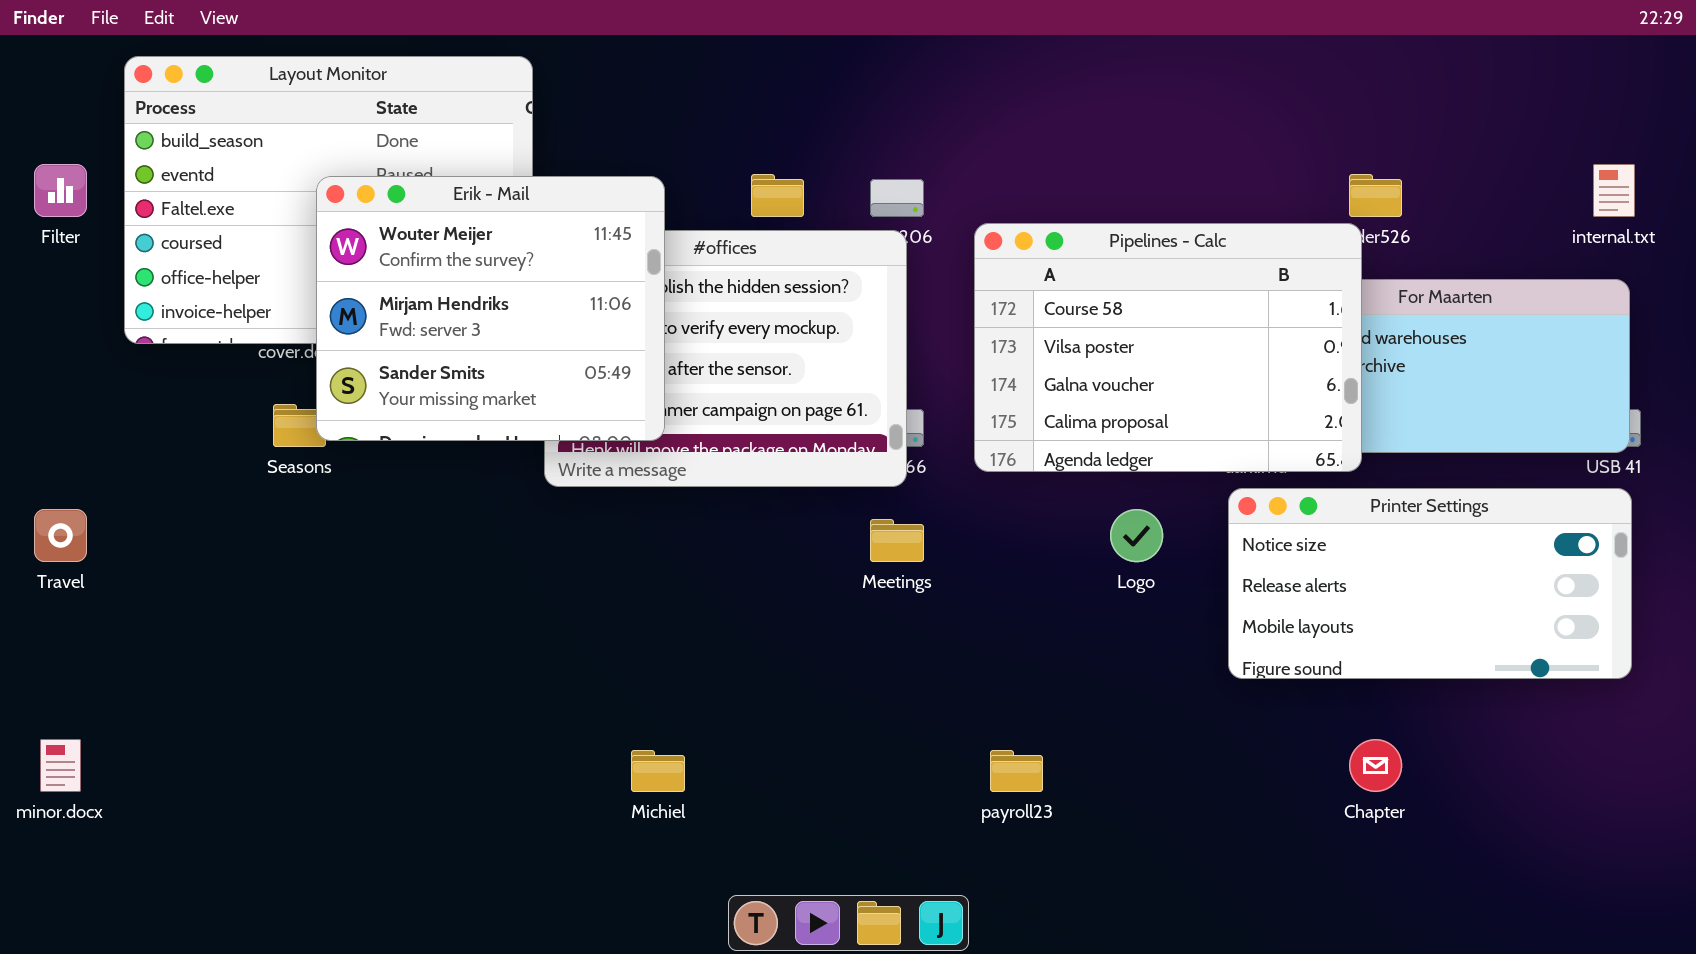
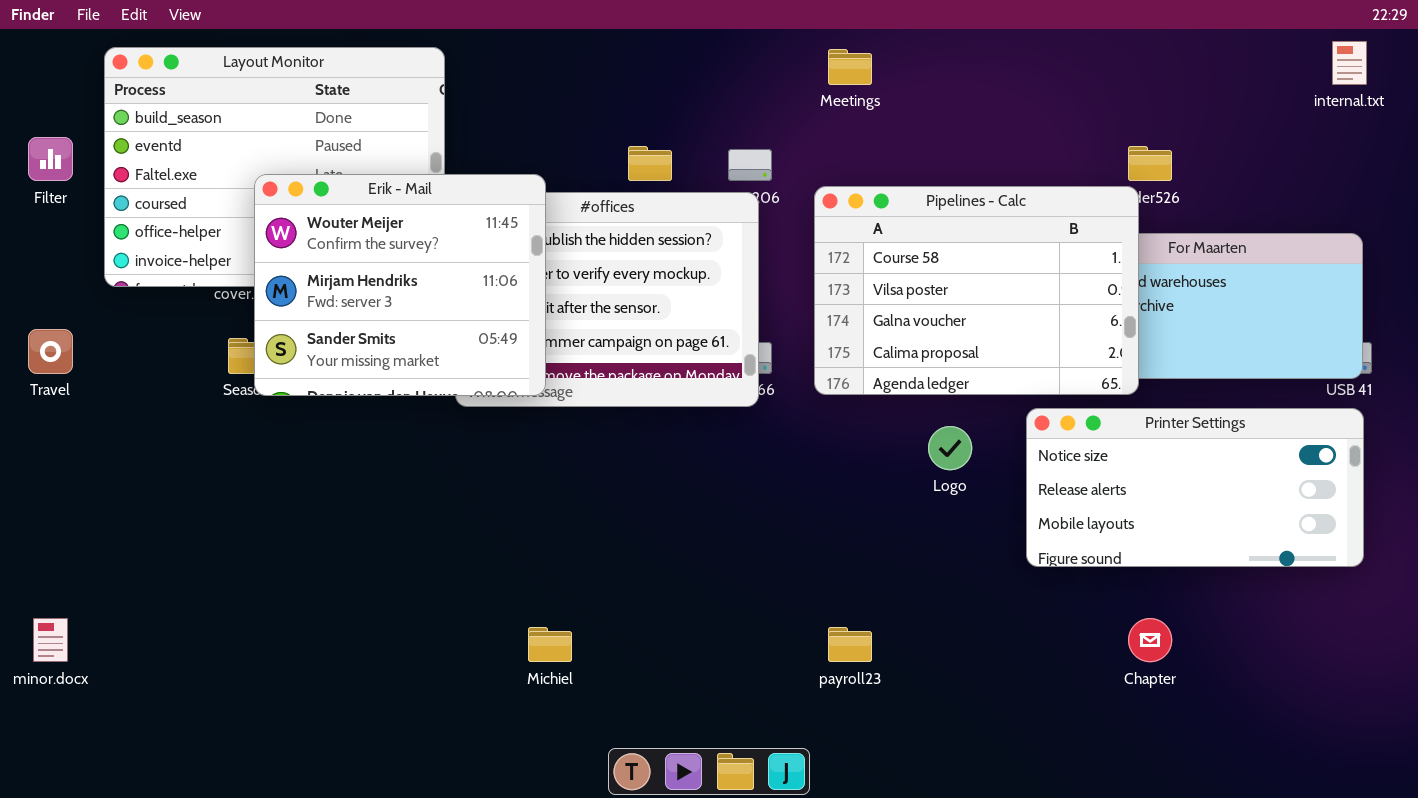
internal.txt: [1593,164,1635,217] -> [1332,41,1367,85], moved
Erik - Mail: [316,176,665,441] -> [254,174,546,396], moved
Travel: [34,509,87,562] -> [28,329,73,374], moved
Meetings: [870,519,924,562] -> [828,49,872,85], moved

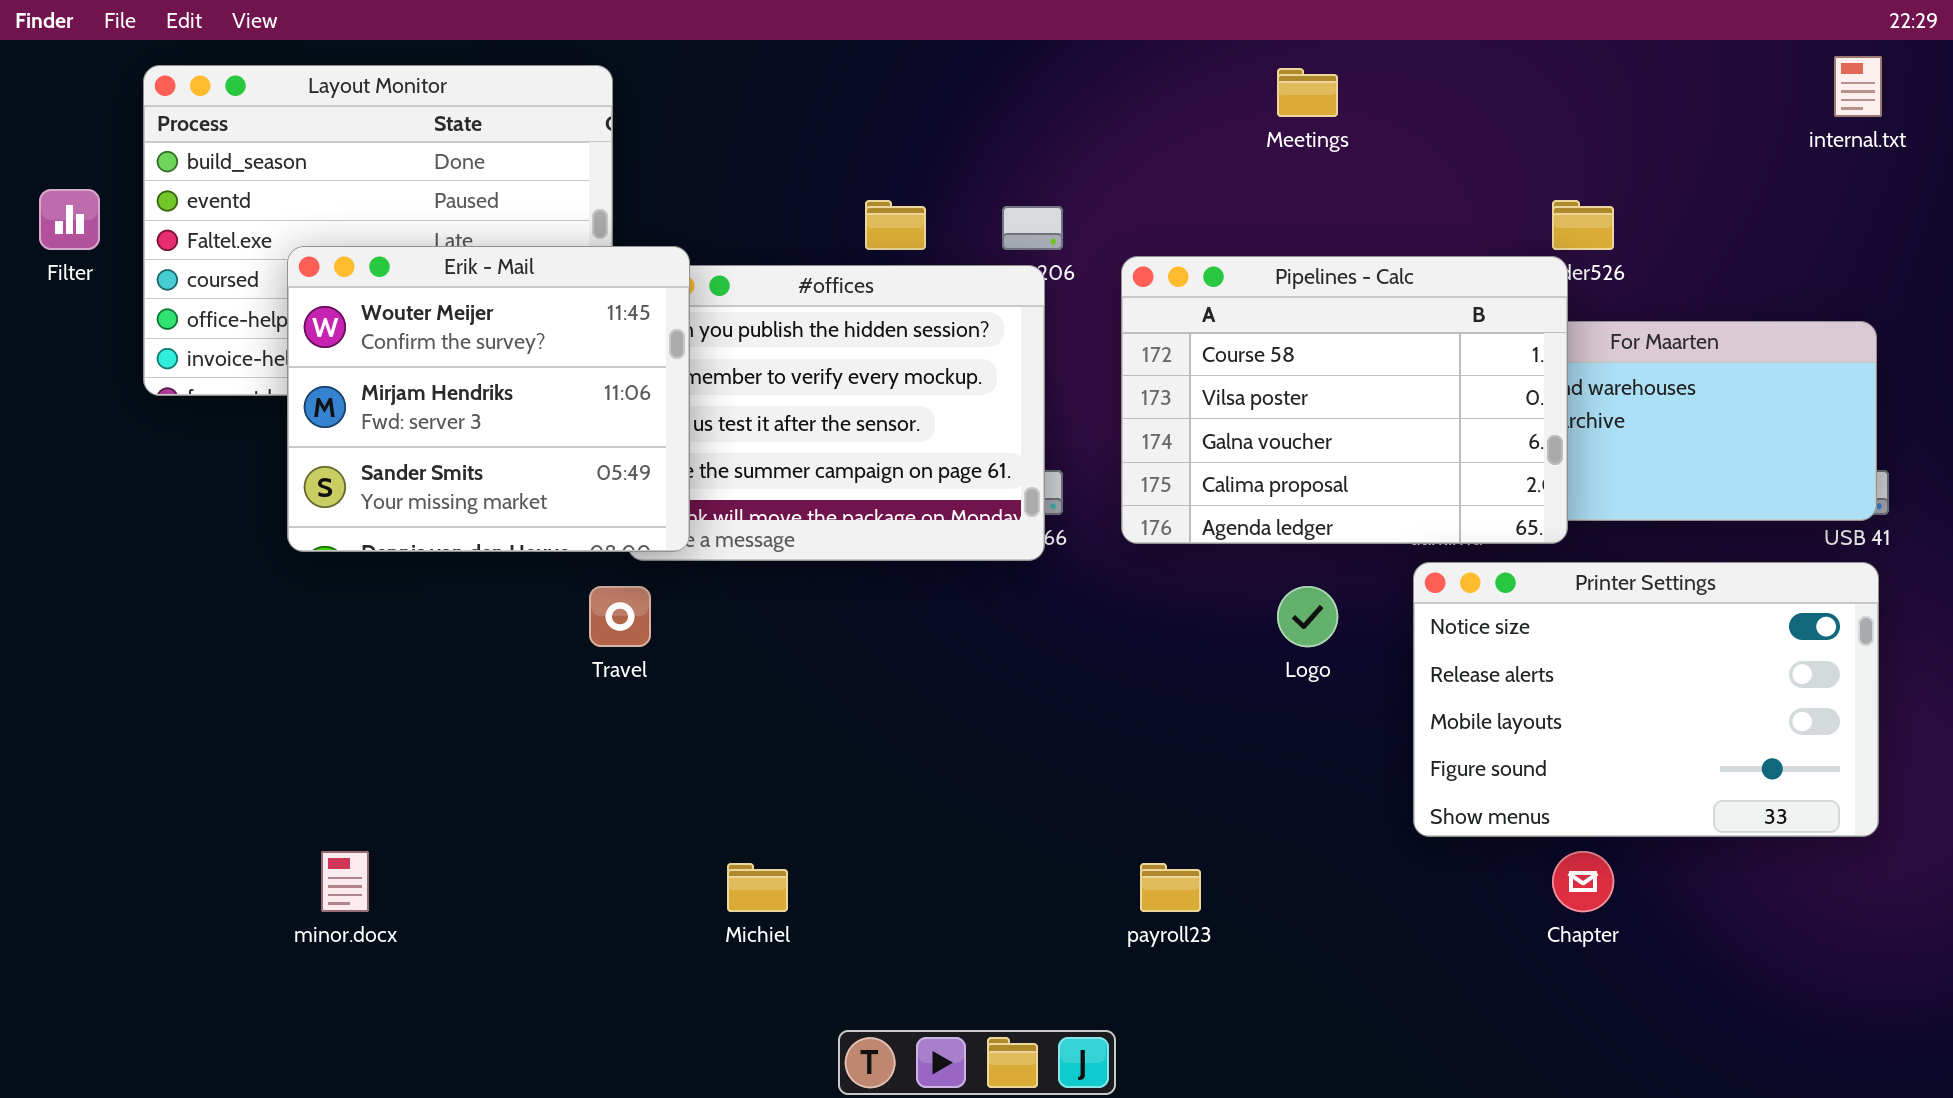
Meetings: [828,49,872,85] -> [1277,68,1338,117], moved
Erik - Mail: [254,174,546,396] -> [287,246,690,552], moved
Travel: [28,329,73,374] -> [589,586,651,647], moved
Printer Settings: [1026,408,1364,567] -> [1413,562,1879,837], resized
minor.docx: [33,618,68,662] -> [321,851,369,912], moved

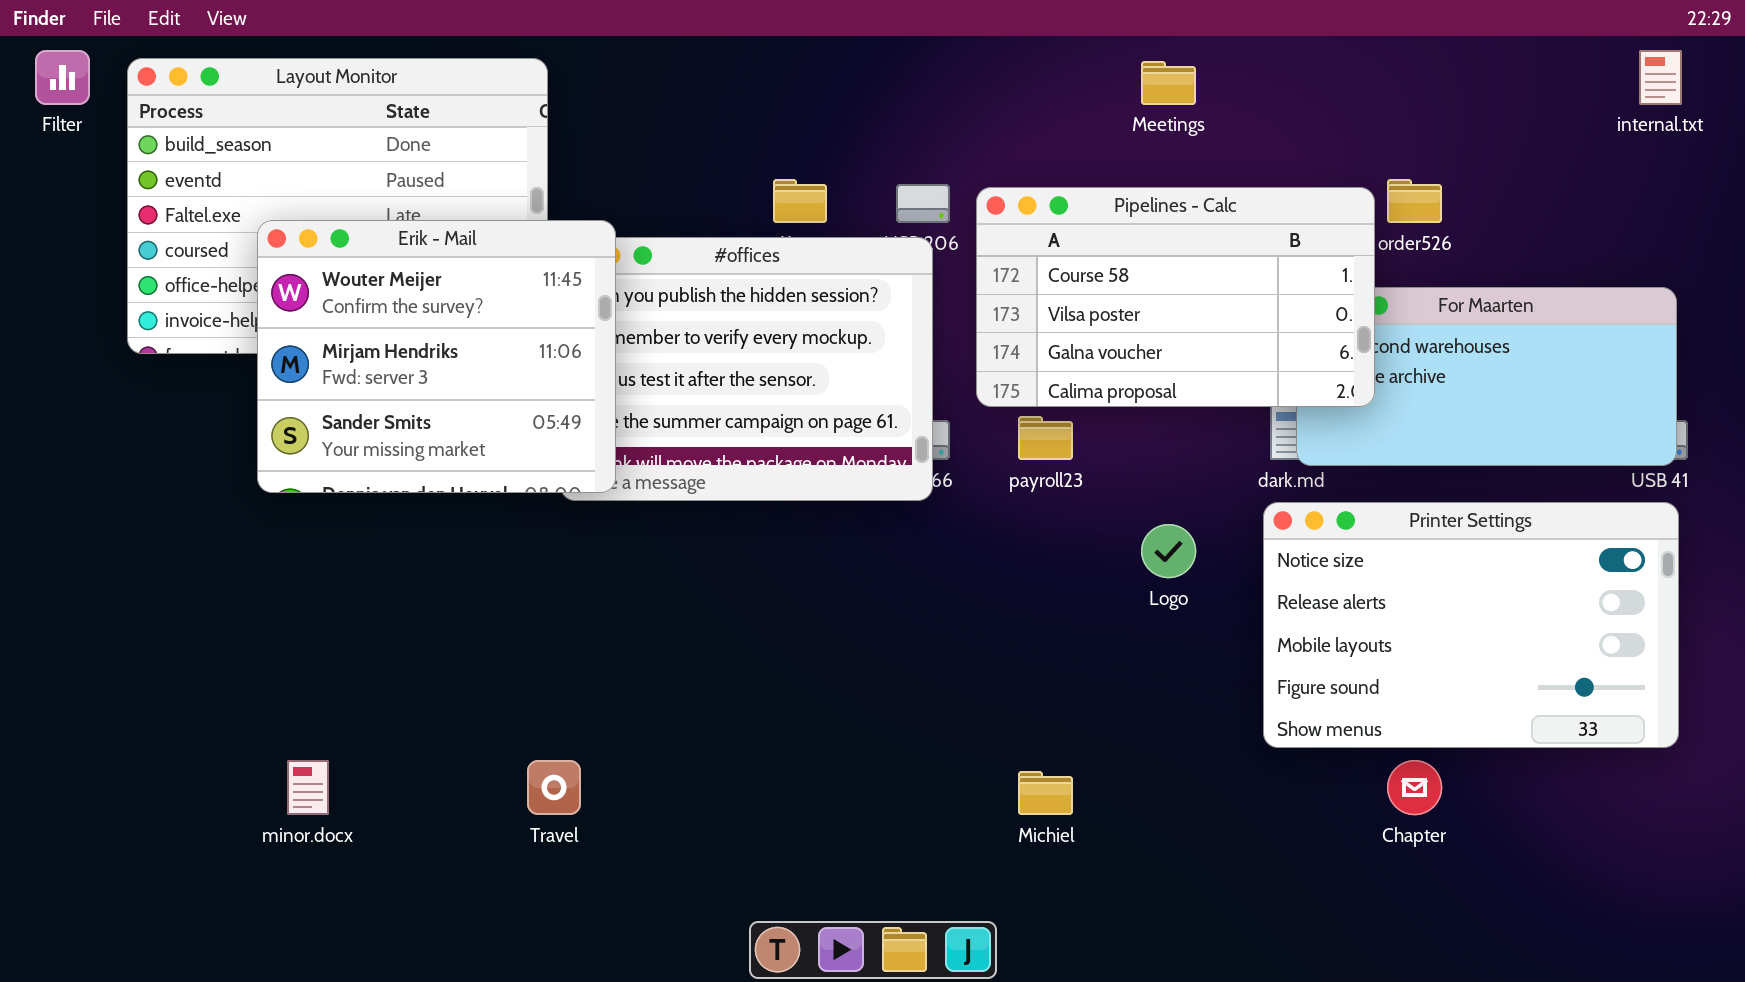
Filter: [39,189,100,250] -> [35,50,90,105], moved
Pipelines - Calc: [1121,256,1568,544] -> [976,187,1375,407], moved, resized
Travel: [589,586,651,647] -> [527,760,581,815], moved
Michiel: [727,863,788,912] -> [1018,771,1073,815], moved
payroll23: [1140,863,1201,912] -> [1018,416,1073,460], moved

